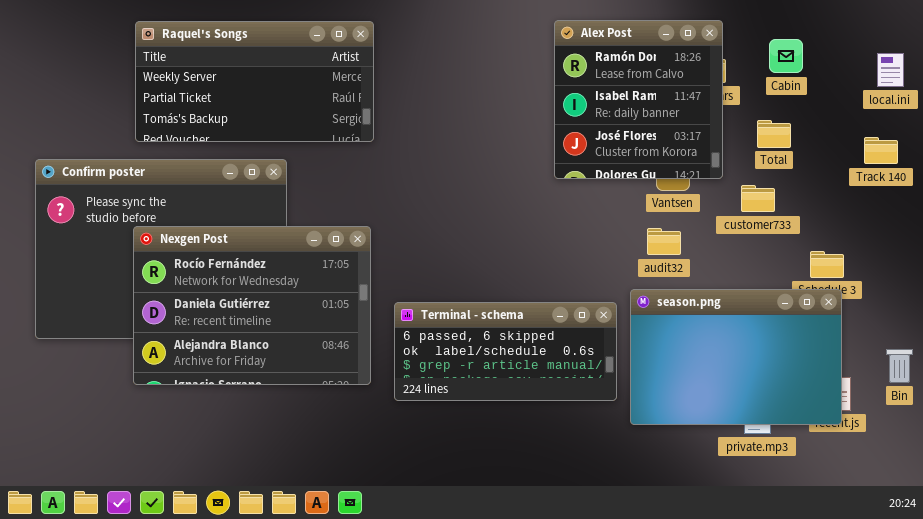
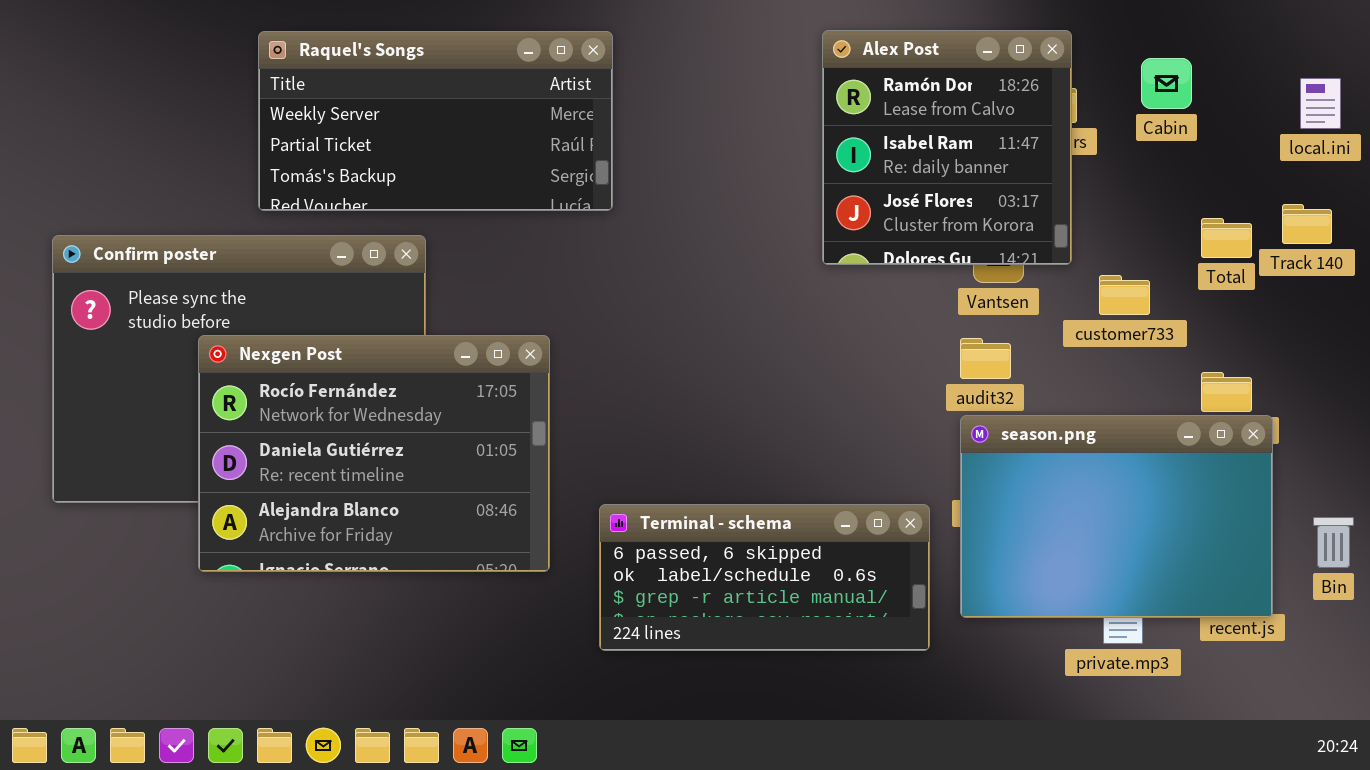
Raquel's Songs: [135,21,374,142] -> [258,31,613,211], moved
Total: [757,120,791,148] -> [1201,218,1252,258], moved
season.png: [630,289,842,425] -> [960,415,1273,618], moved
Terminal - schema: [394,302,617,401] -> [599,504,930,651], moved

